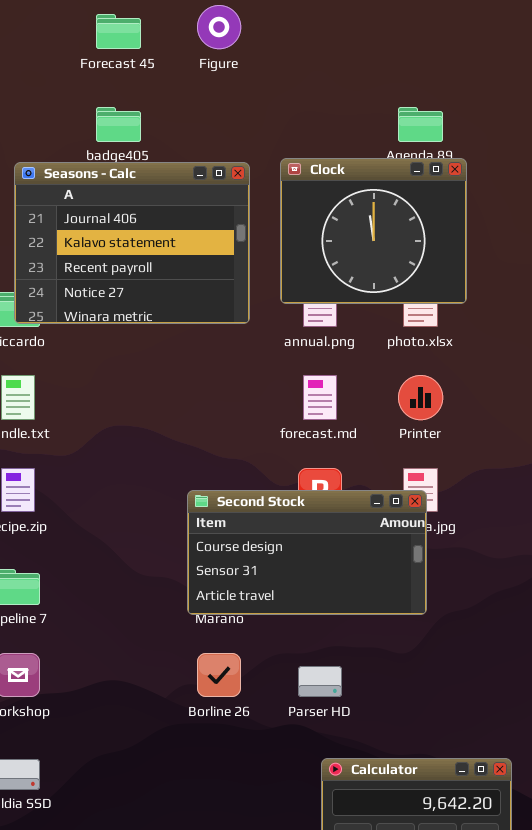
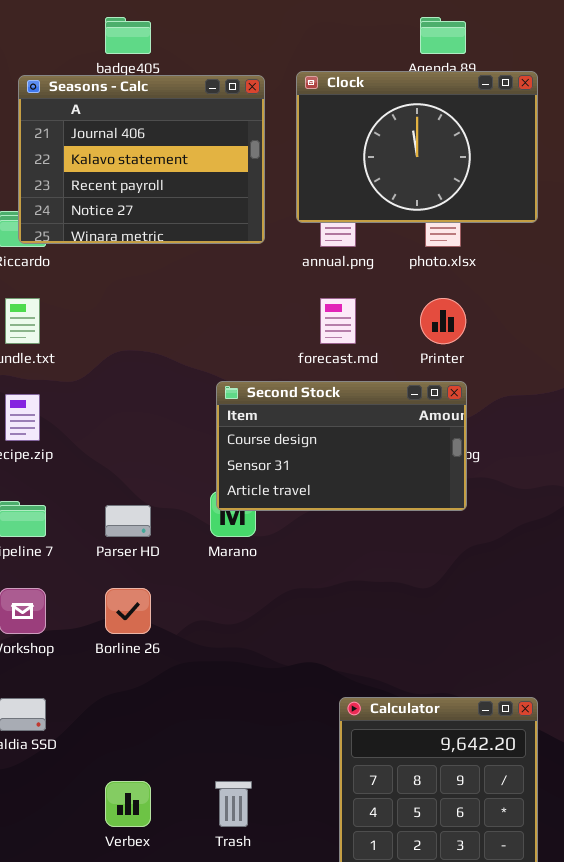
Clock: [280,158,467,304] -> [296,71,538,223], resized
Second Stock: [187,490,427,615] -> [216,381,467,511], moved
Borline 26: [197,653,241,697] -> [105,588,151,634], moved
Parser HD: [298,666,342,697] -> [105,505,151,537], moved

